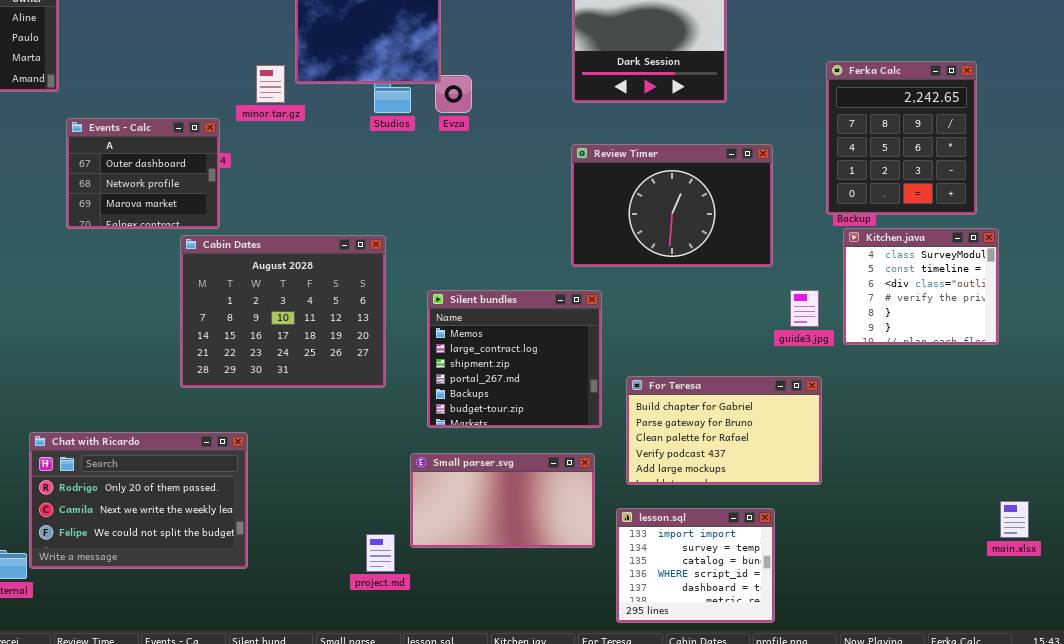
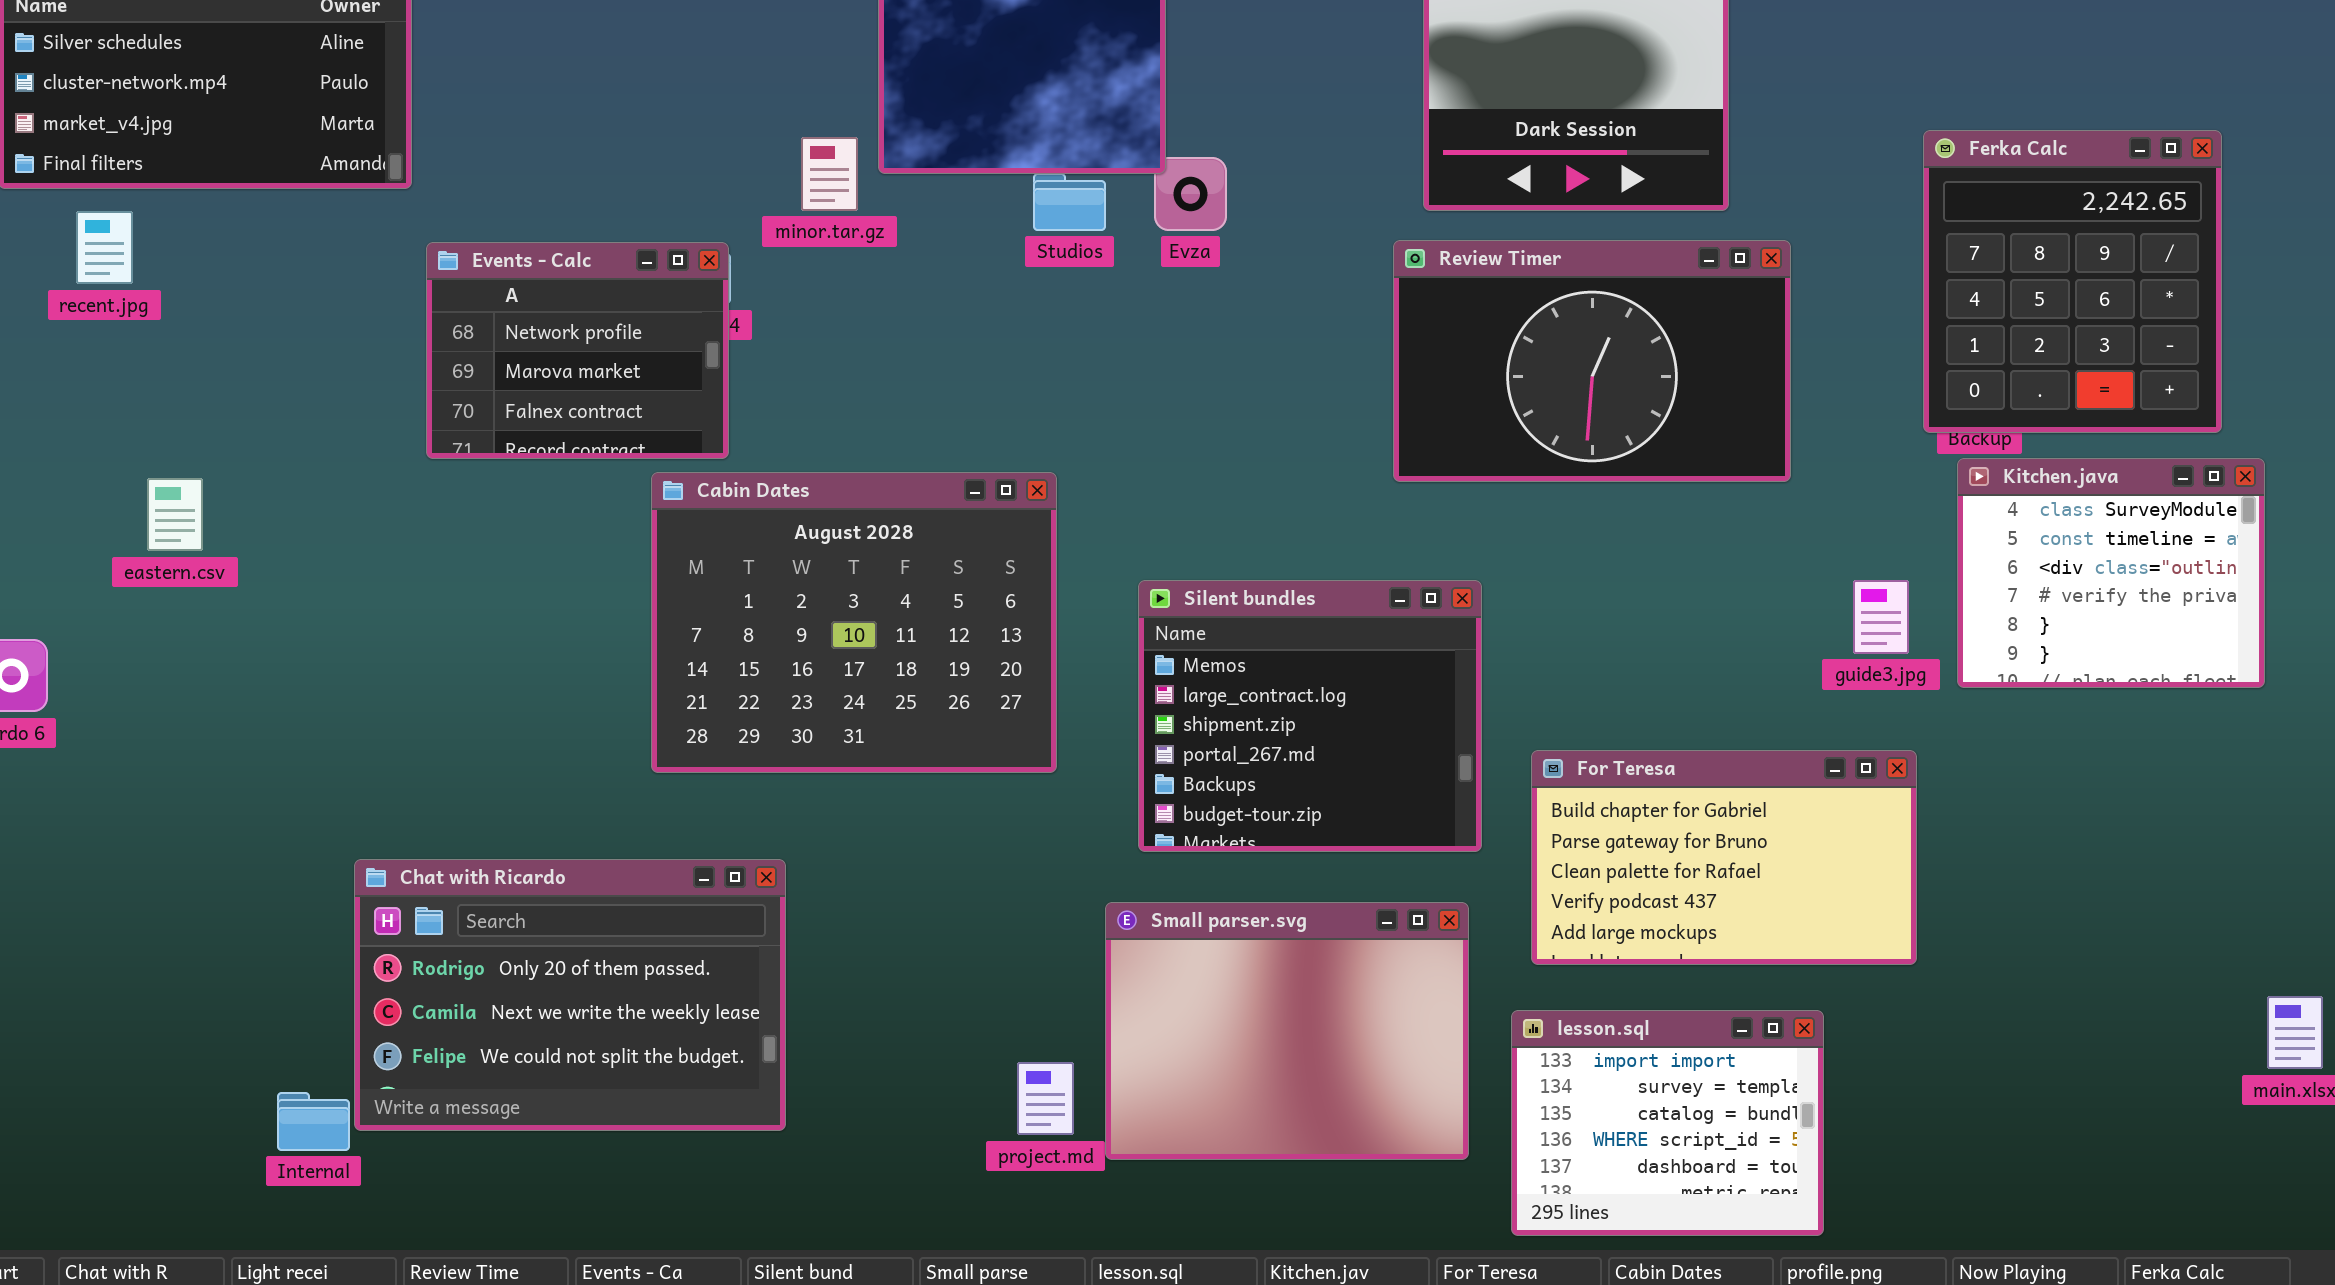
Events - Calc: [66,118,220,229] -> [426,242,729,459], scrolled down 1 row
Review Timer: [571,144,773,267] -> [1393,240,1791,482], moved
Small parser.svg: [410,453,595,548] -> [1105,902,1469,1160], resized

